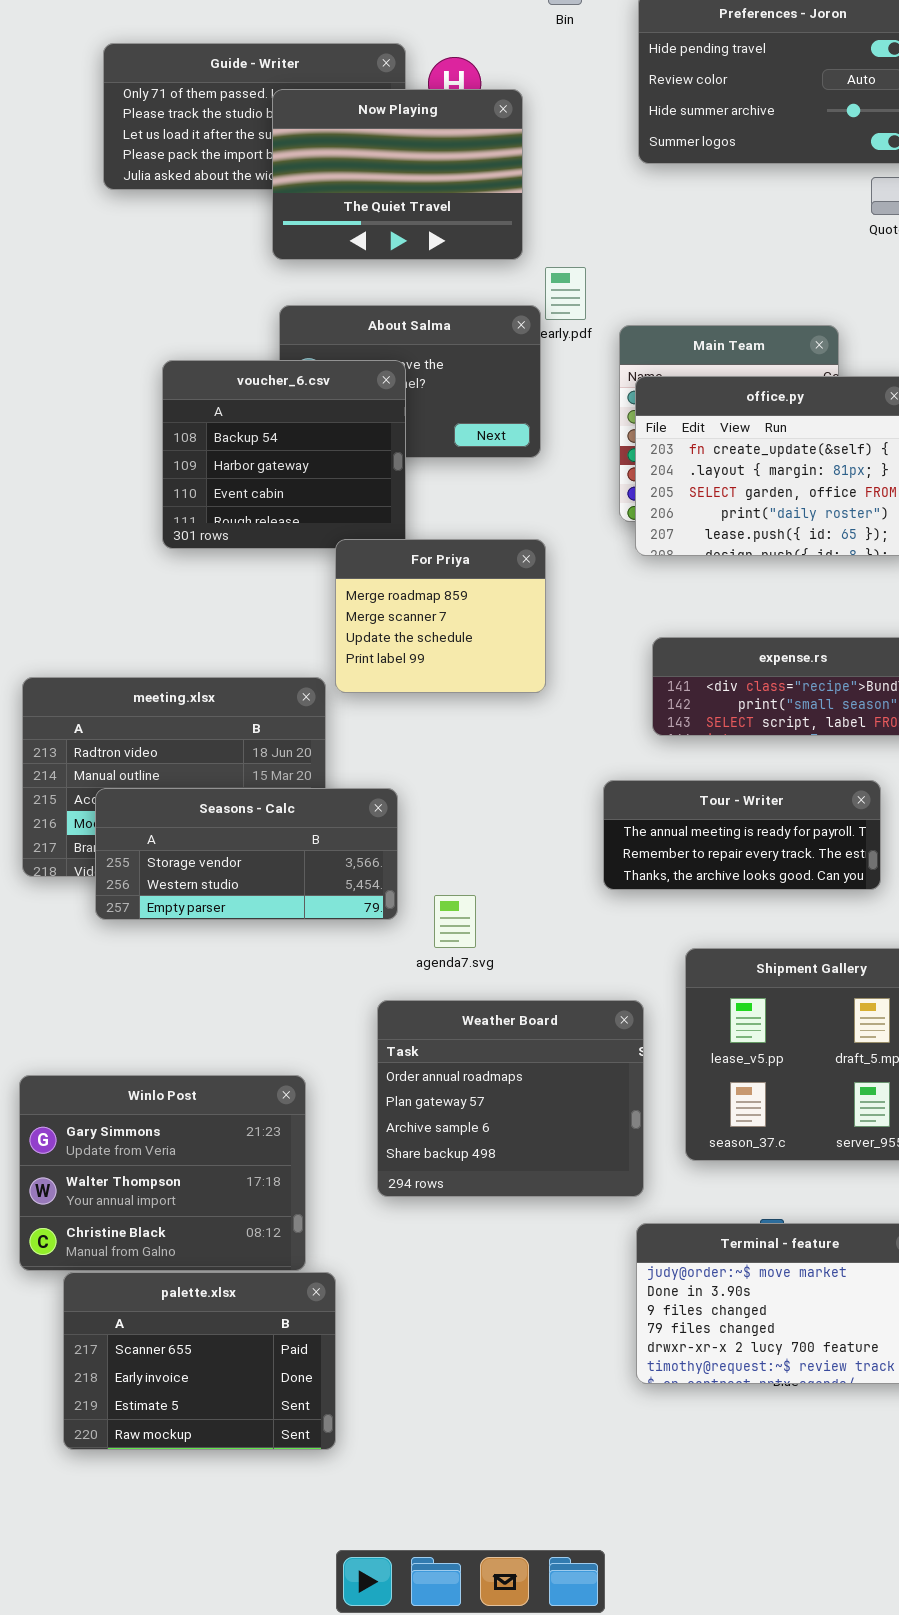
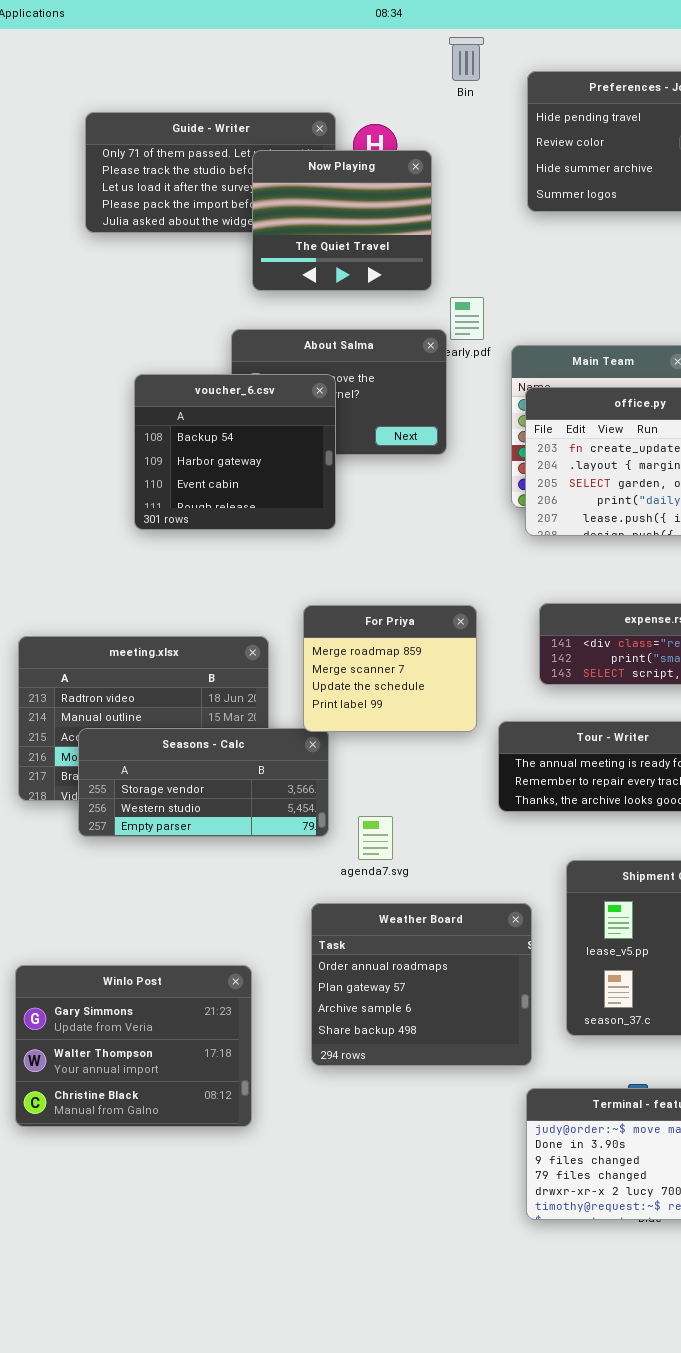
Now Playing: [272,89,523,260] -> [252,150,432,291], resized
For Priya: [335,539,546,693] -> [303,605,477,732], moved
palette.xlsx: [63,1272,336,1450] -> none, closed

